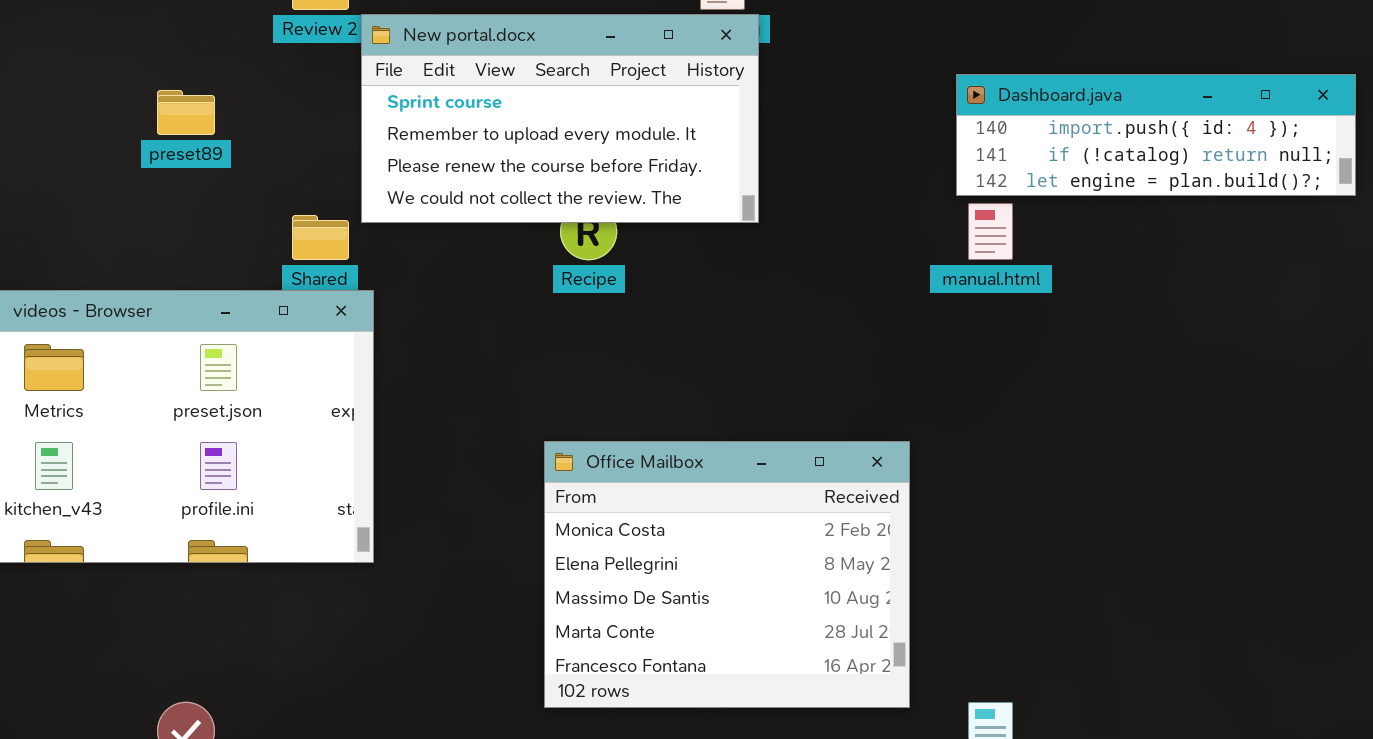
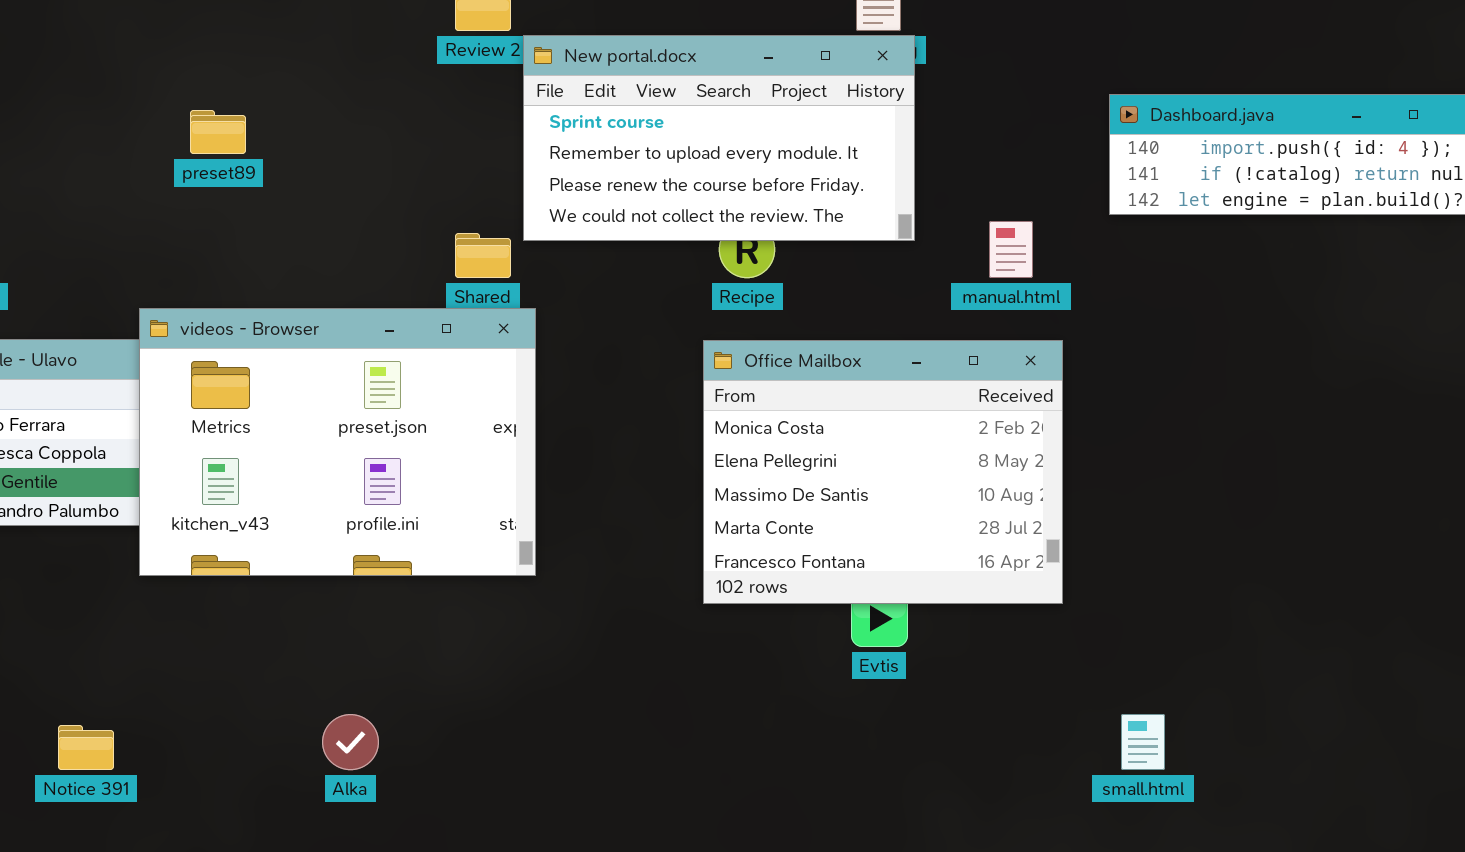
preset89: [157,90,215,135] -> [190,110,246,154], moved
manual.html: [968,203,1013,260] -> [989,221,1033,278], moved
Office Mailbox: [544,441,910,708] -> [703,340,1063,604], moved

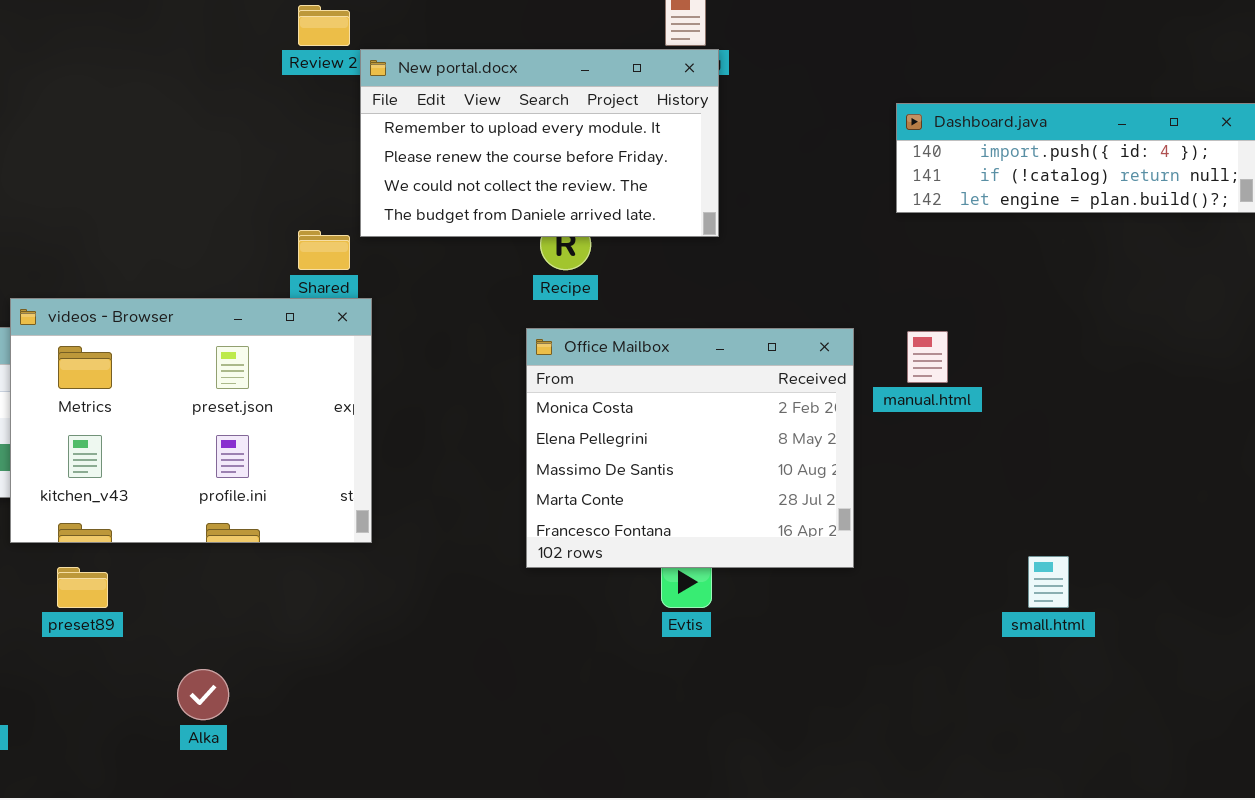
New portal.docx: [523,35,915,241] -> [360,49,719,237], scrolled down 1 row
preset89: [190,110,246,154] -> [57,567,108,608], moved
manual.html: [989,221,1033,278] -> [907,331,948,383], moved
small.html: [1121,714,1165,770] -> [1028,556,1069,608], moved

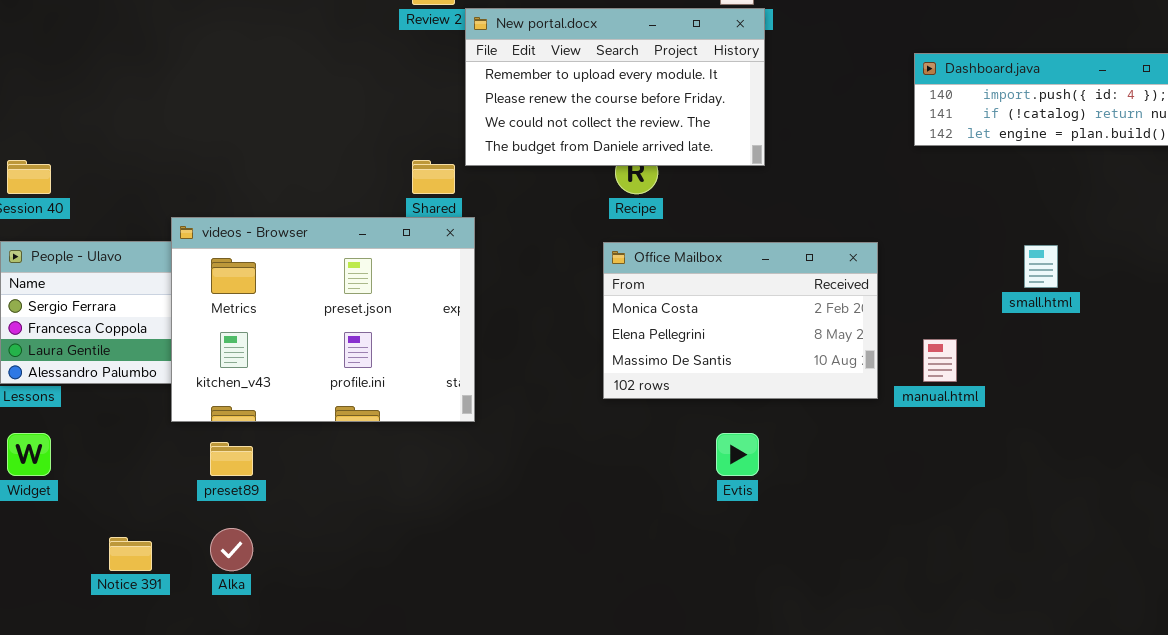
Office Mailbox: [526,328,854,568] -> [603,242,878,399], resized
manual.html: [907,331,948,383] -> [923,339,957,382], moved
small.html: [1028,556,1069,608] -> [1024,245,1058,288], moved
Alka: [177,669,229,720] -> [210,528,253,571], moved

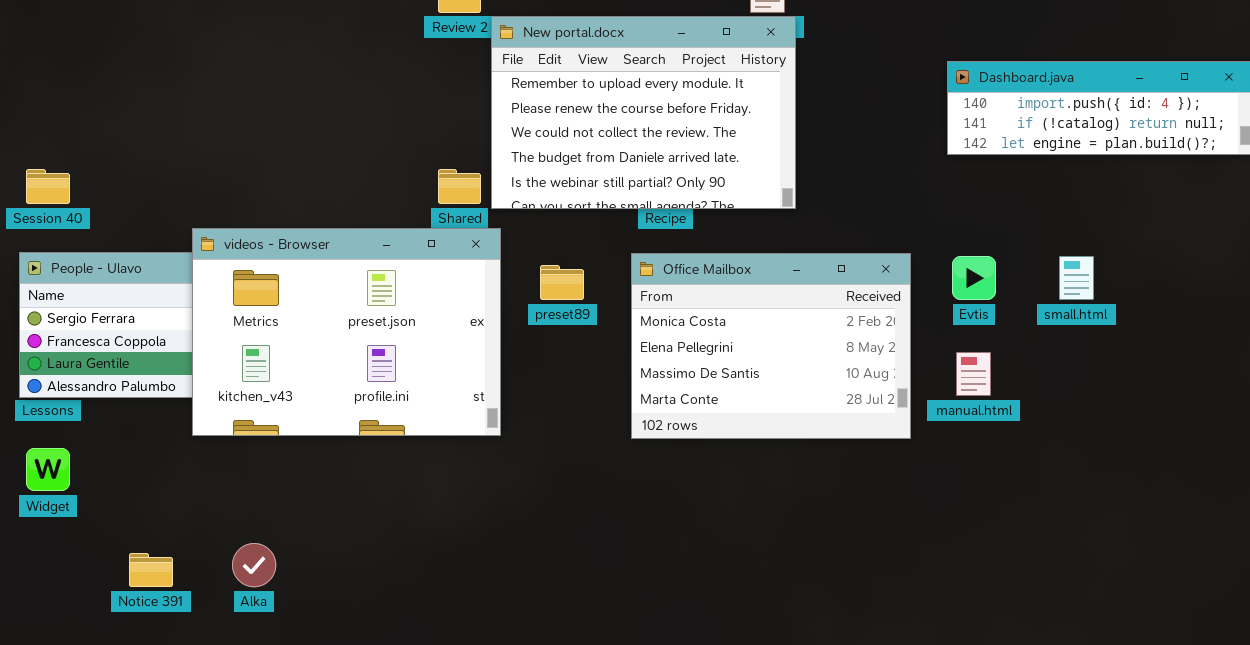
New portal.docx: [465,8,765,166] -> [491,16,796,209], resized
Office Mailbox: [603,242,878,399] -> [631,253,911,439], resized
Evtis: [716,433,759,476] -> [952,256,996,300], moved
preset89: [210,442,253,476] -> [540,265,584,300], moved

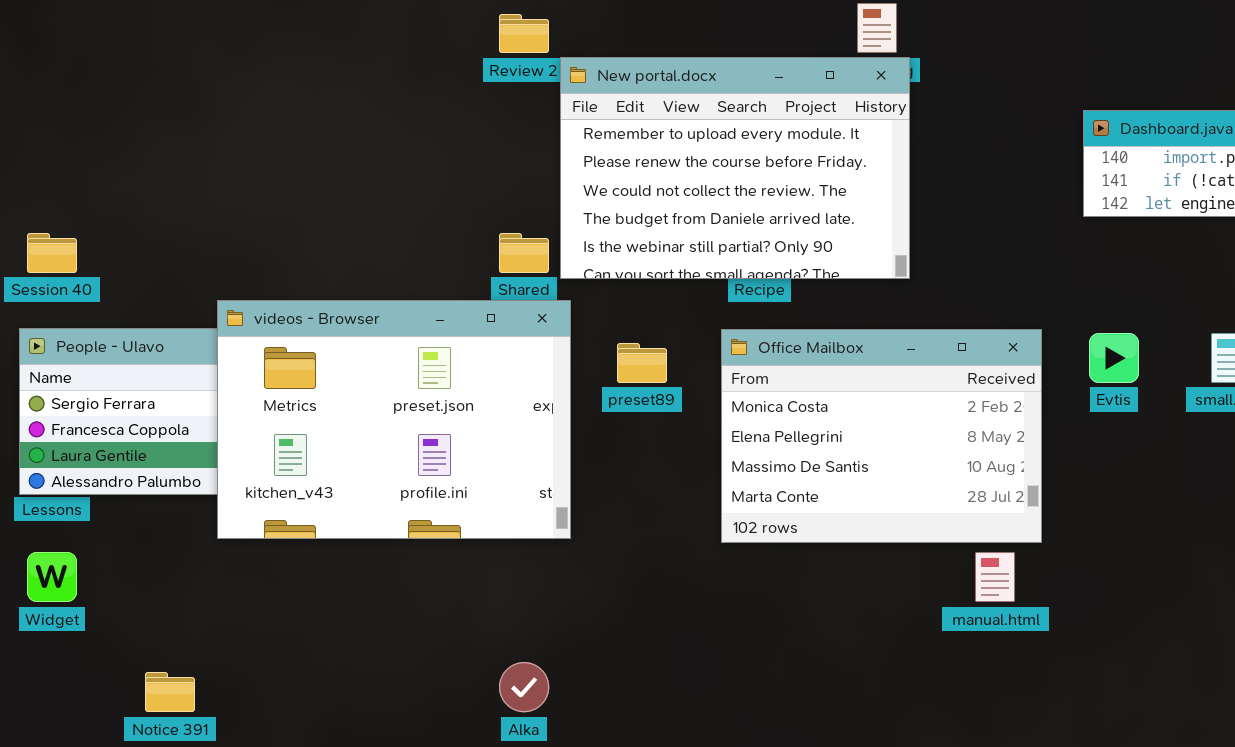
manual.html: [956,352,991,396] -> [975,552,1015,602], moved
Alka: [232,543,276,587] -> [499,662,549,712], moved

